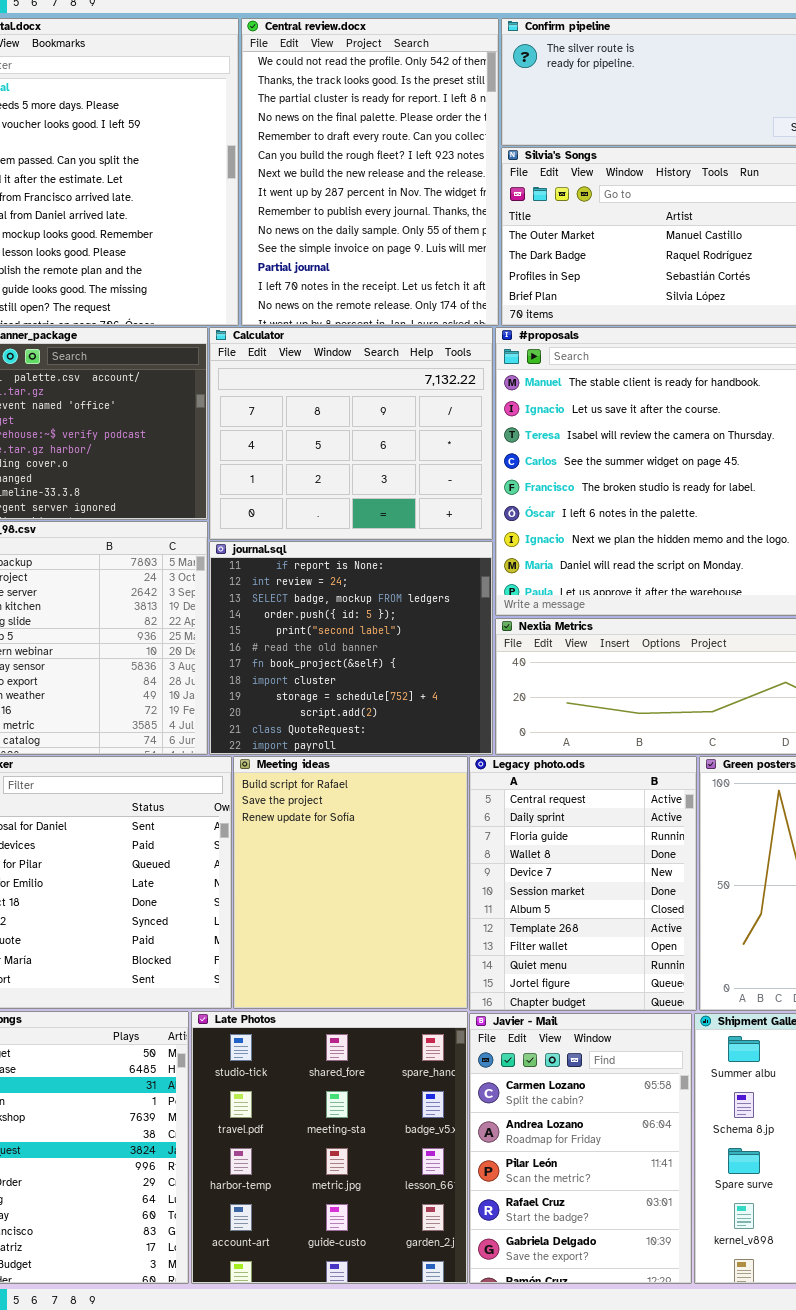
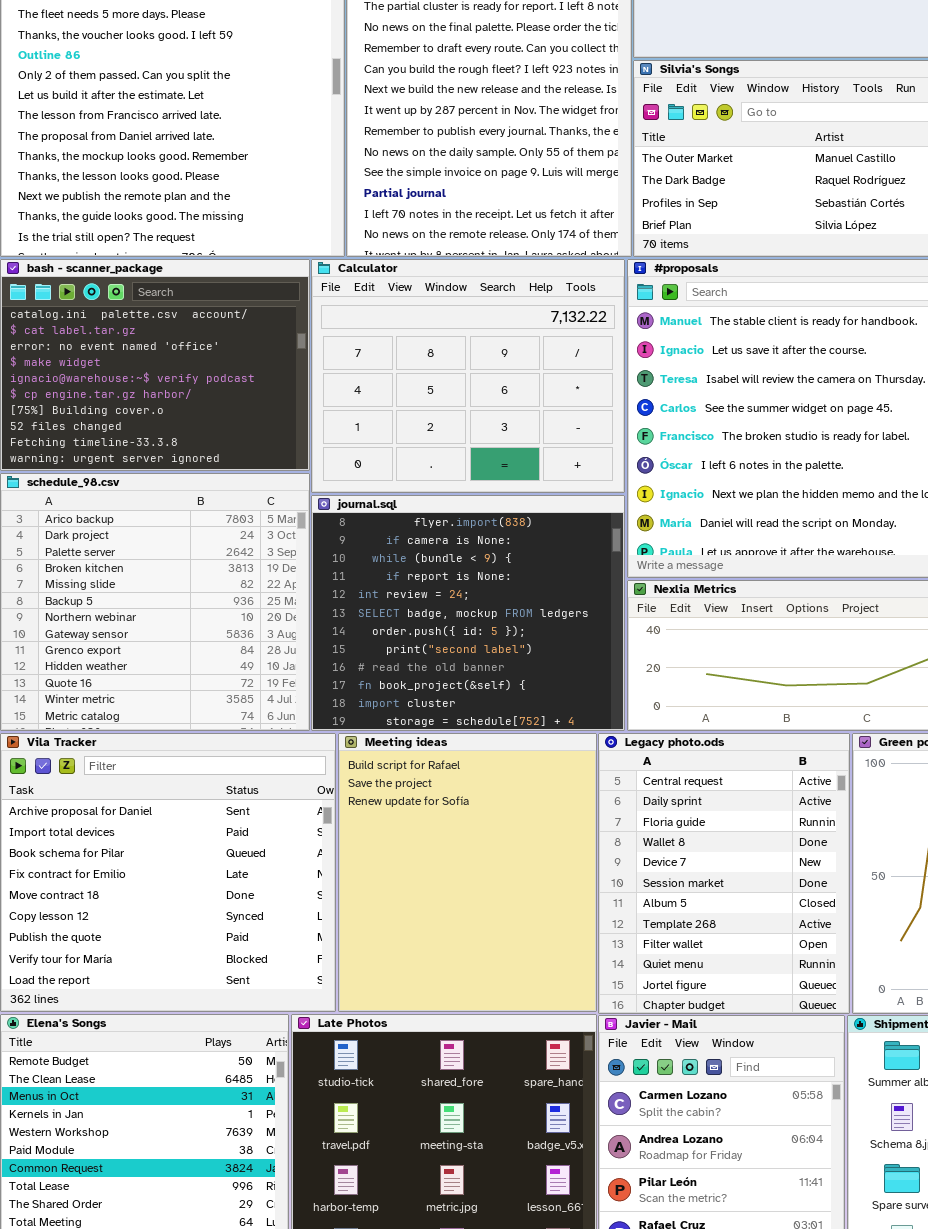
journal.sql: [209,541,493,755] -> [311,495,625,731], scrolled up 3 rows

